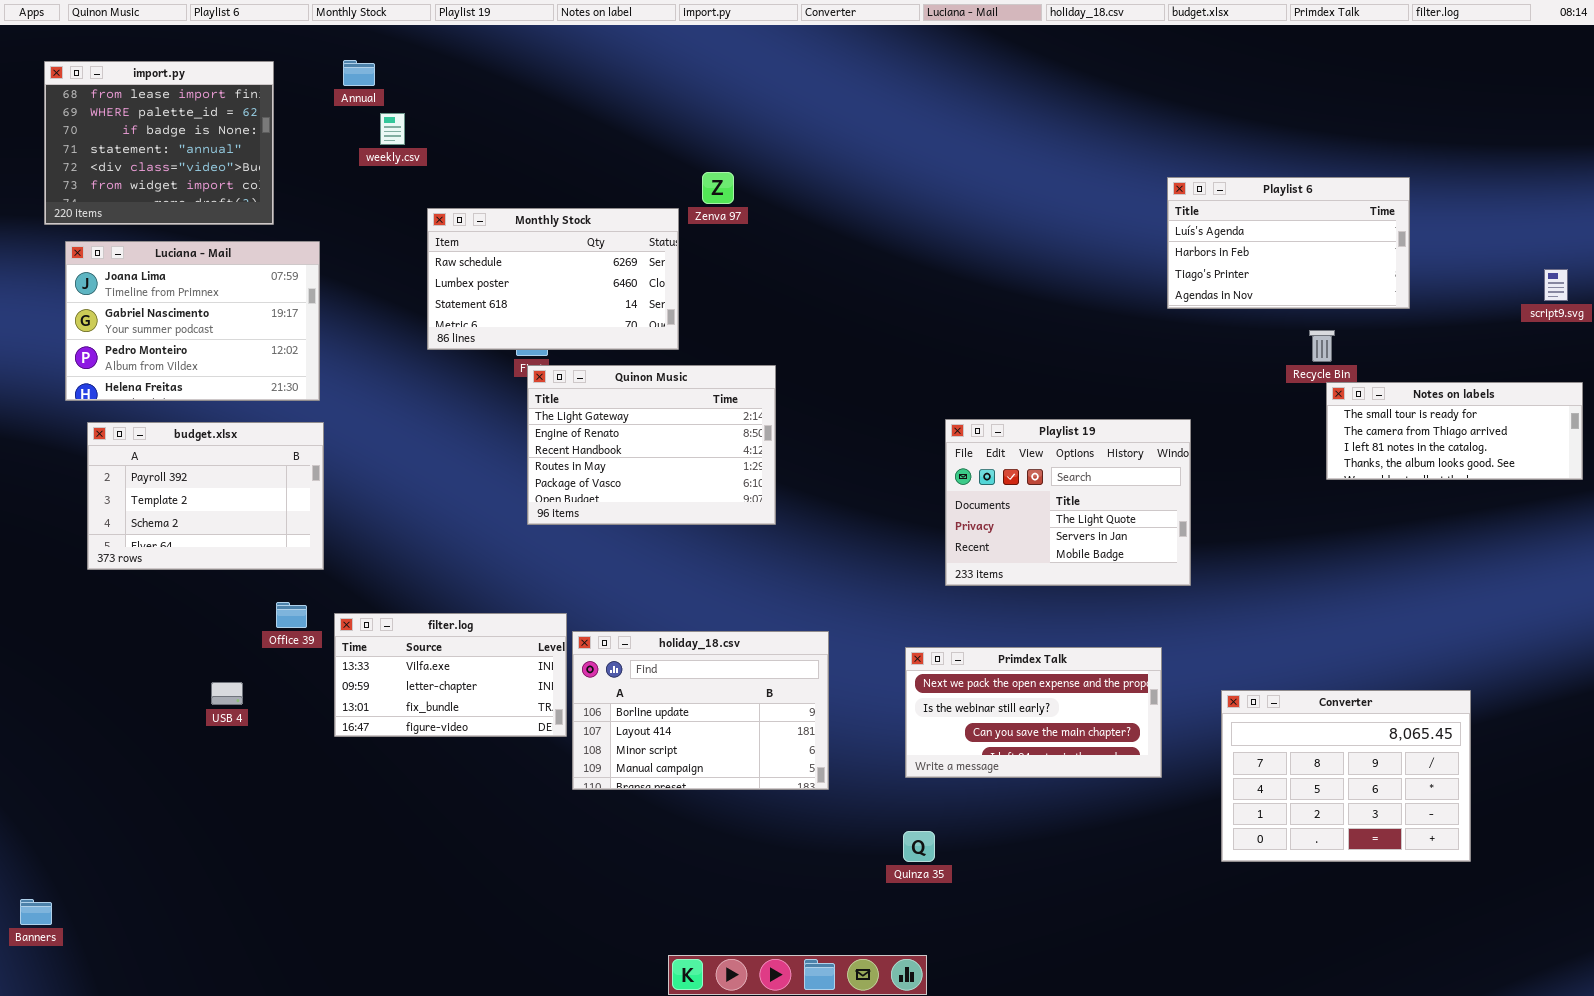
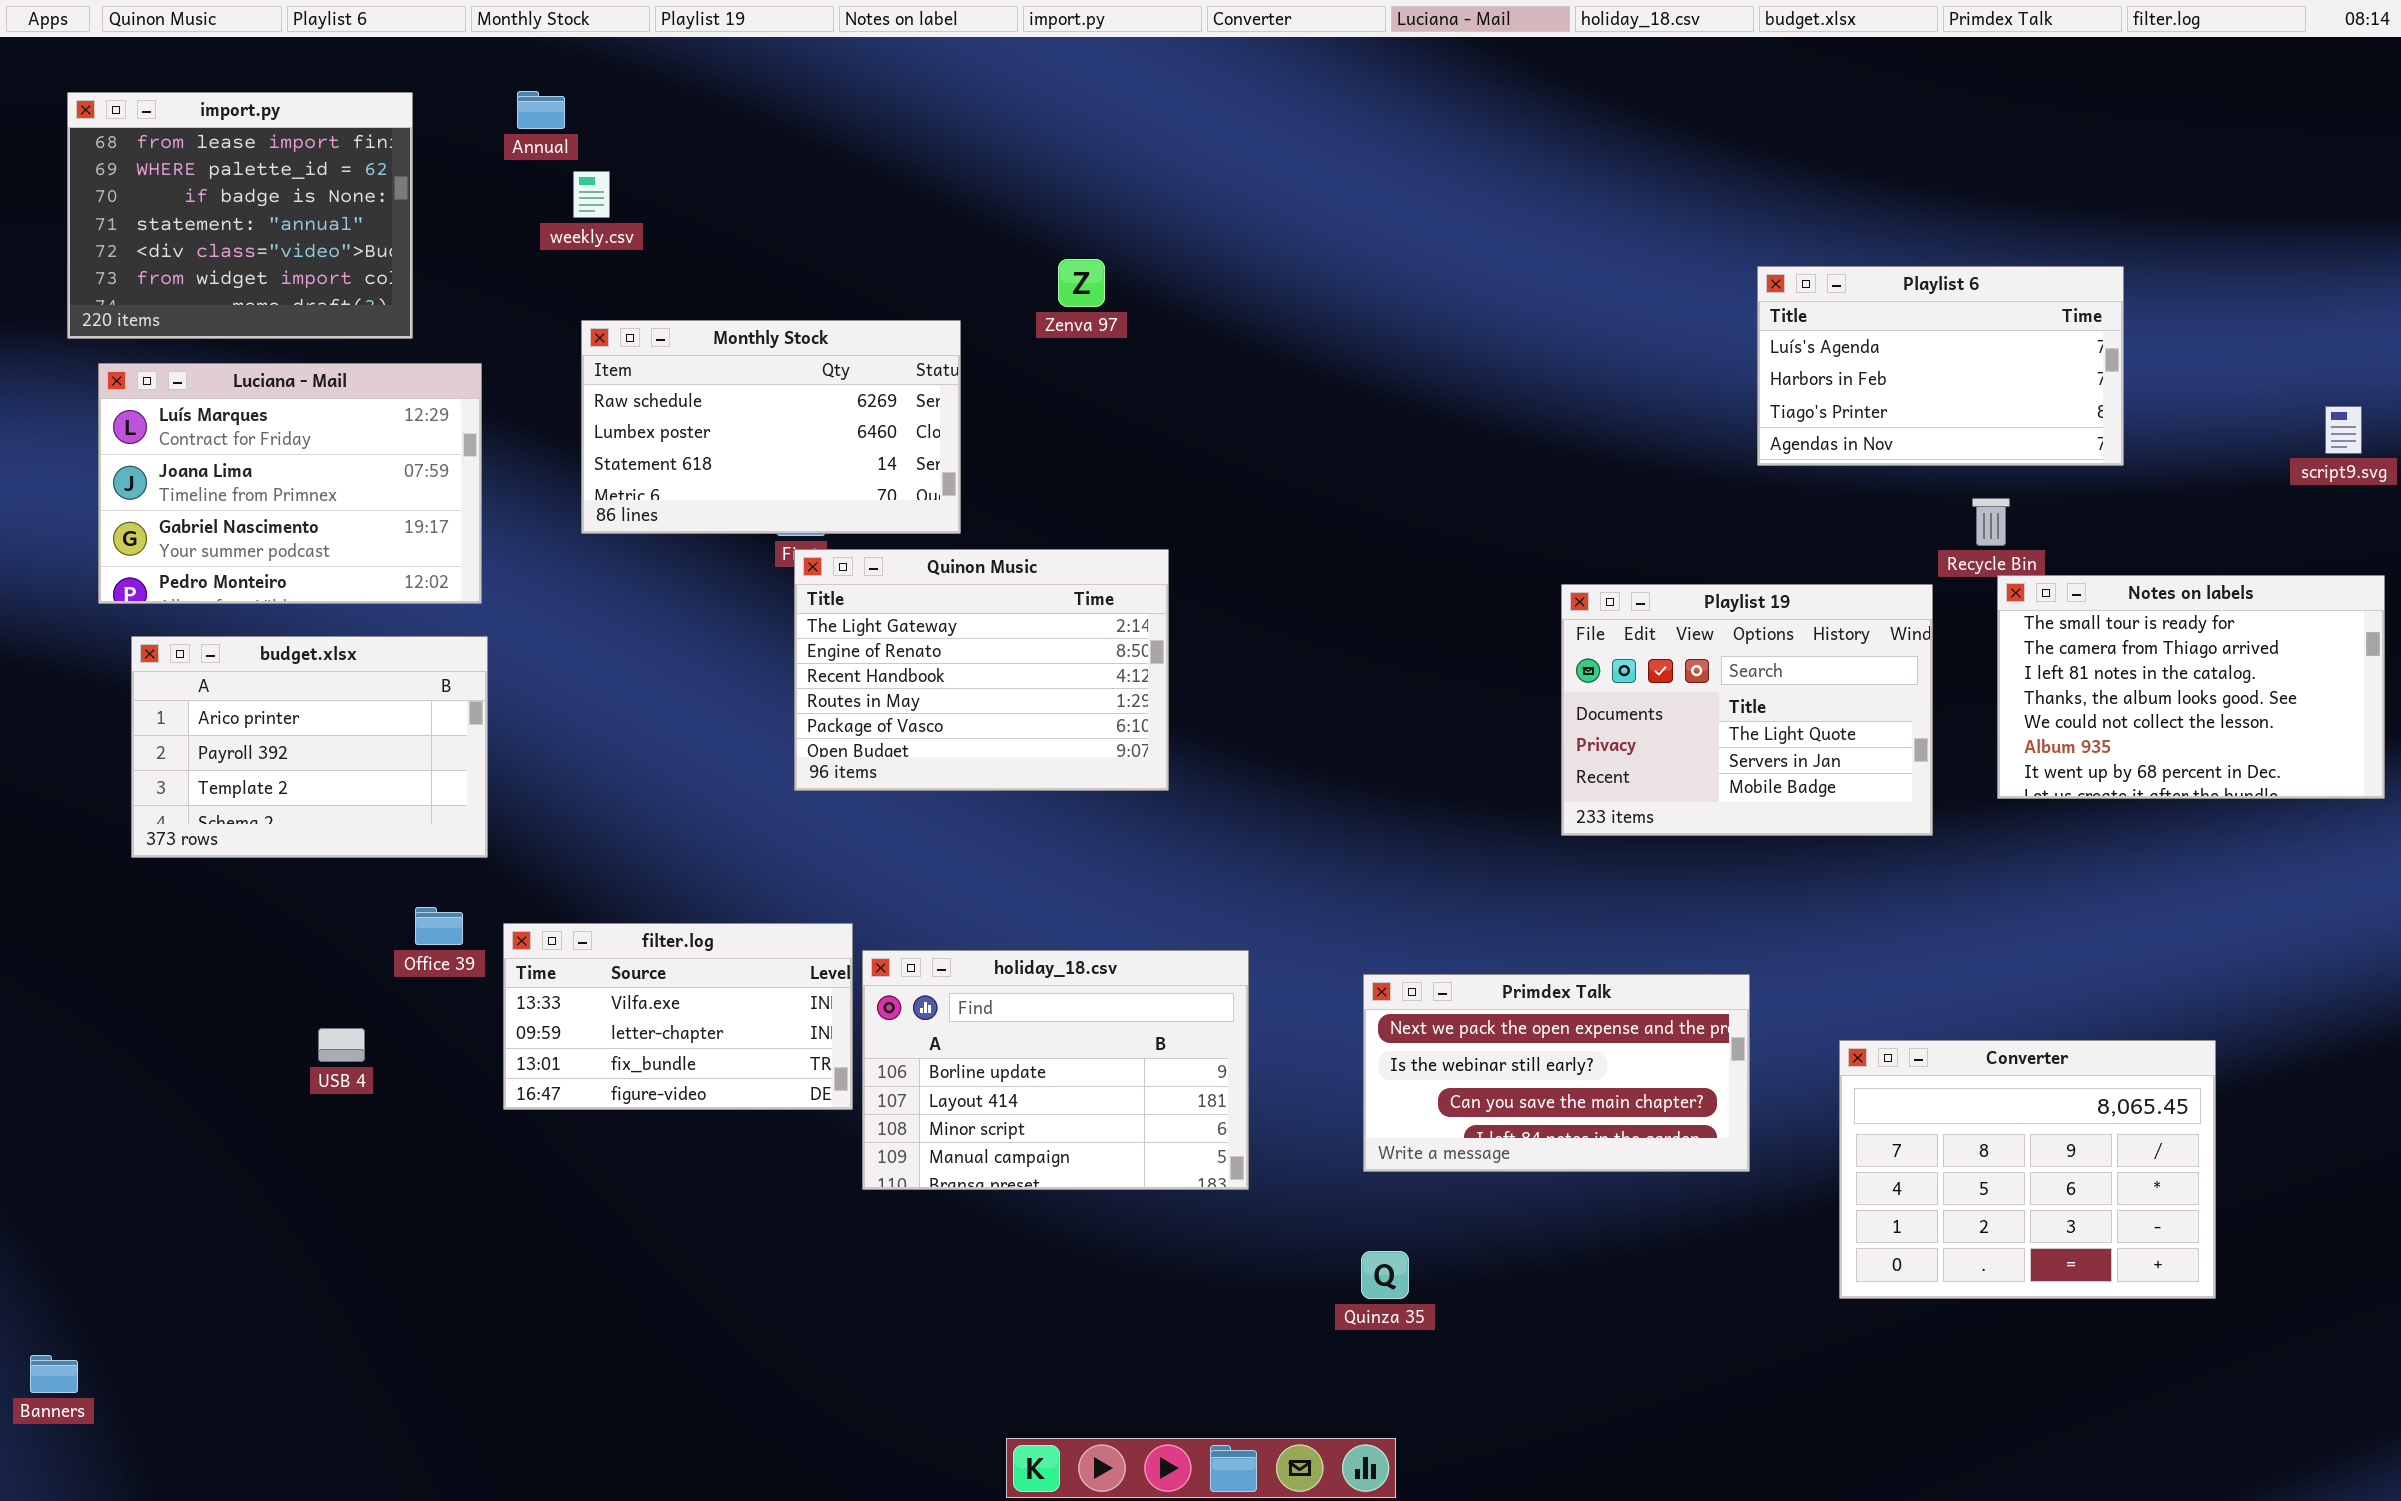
Monthly Stock: [427,208,679,350] -> [581,320,961,534], moved
Luciana - Mail: [65,241,320,401] -> [98,363,482,604], scrolled up 1 row
Notes on labels: [1326,382,1583,480] -> [1997,575,2385,799], resized
Playlist 19: [945,419,1191,586] -> [1561,584,1933,836], moved
budget.xlsx: [87,422,324,570] -> [131,636,488,858], scrolled up 1 row

